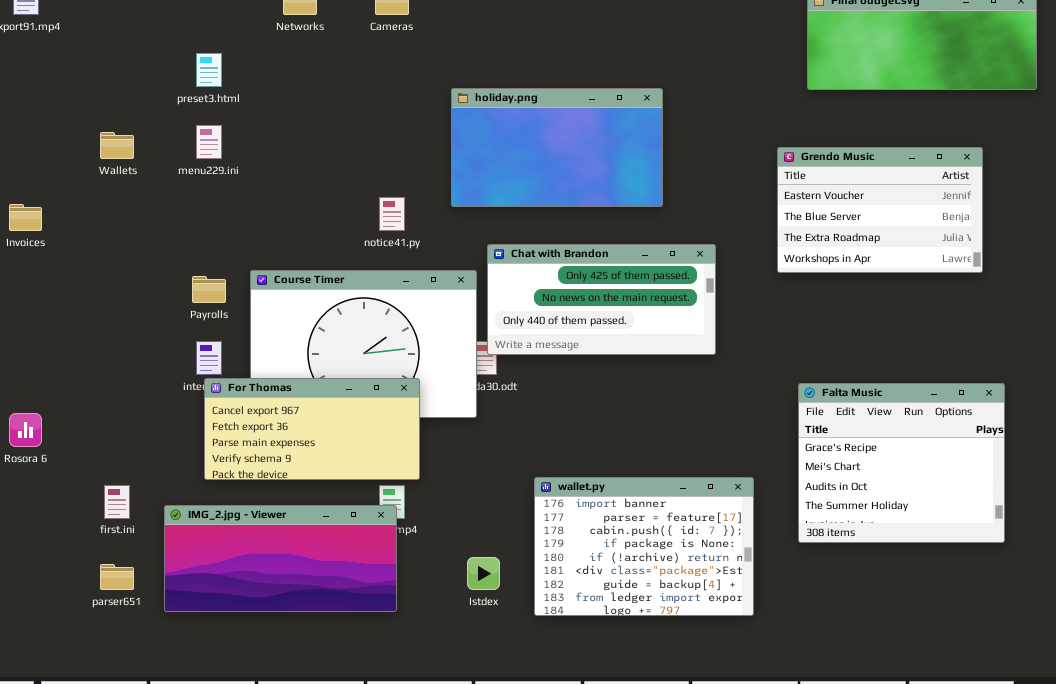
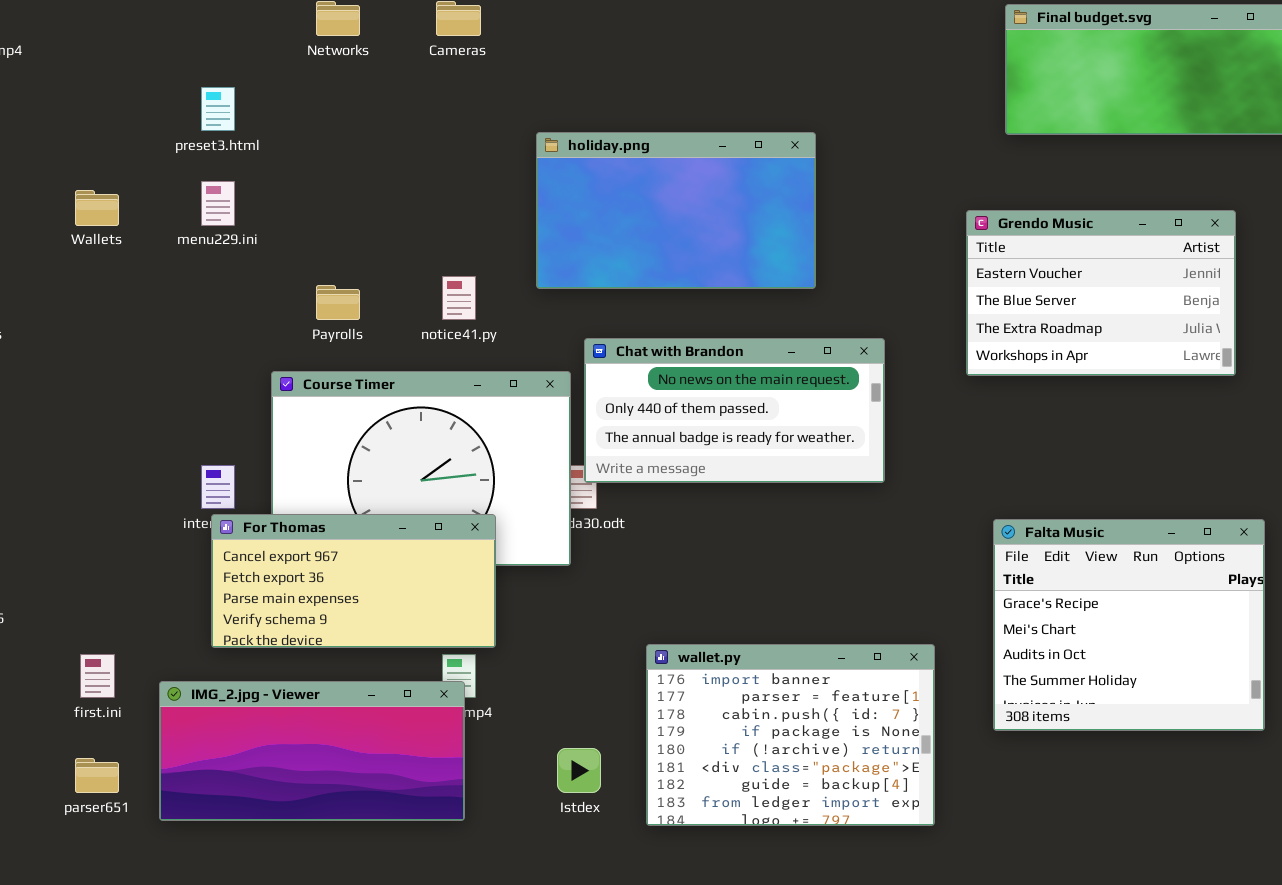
Chat with Brandon: [487,244,716,355] -> [584,338,885,483], scrolled down 1 row
Payrolls: [192,276,226,303] -> [316,285,360,320], moved

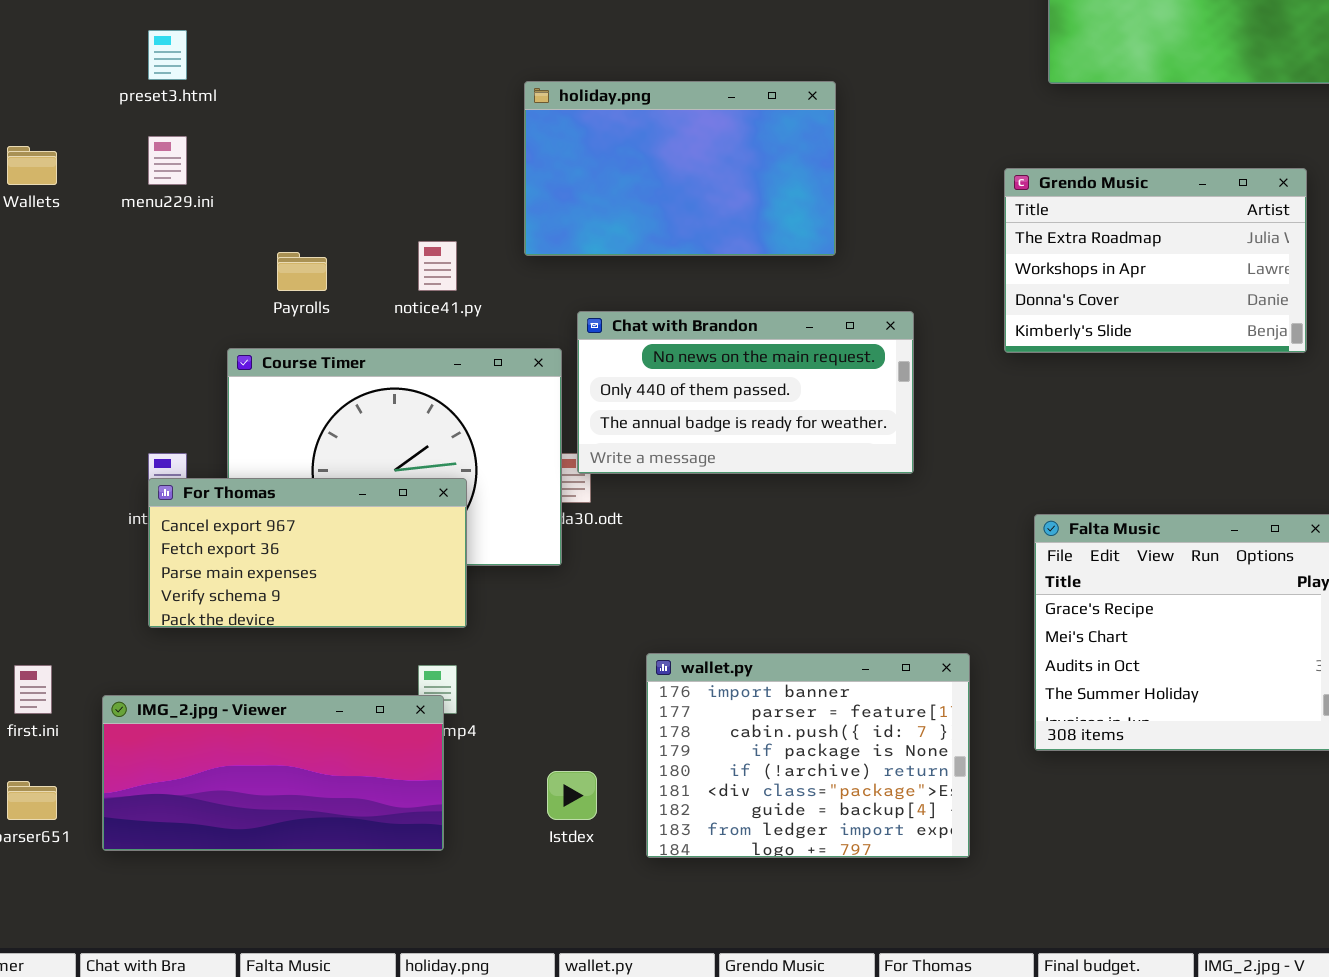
Grendo Music: [966,210,1236,376] -> [1004,168,1307,353], scrolled down 2 rows
For Thomas: [211,514,496,648] -> [148,478,467,628], moved

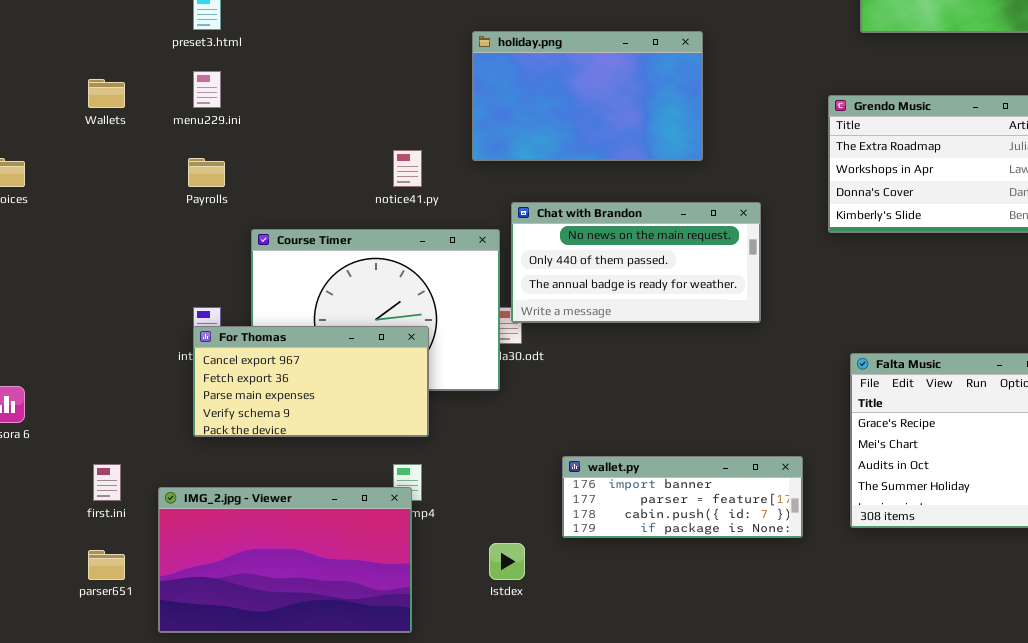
Payrolls: [277,252,327,291] -> [188,158,225,187], moved
wallet.py: [646,653,970,858] -> [562,456,803,538], resized
IMG_2.jpg - Viewer: [102,695,444,851] -> [158,487,412,633], resized

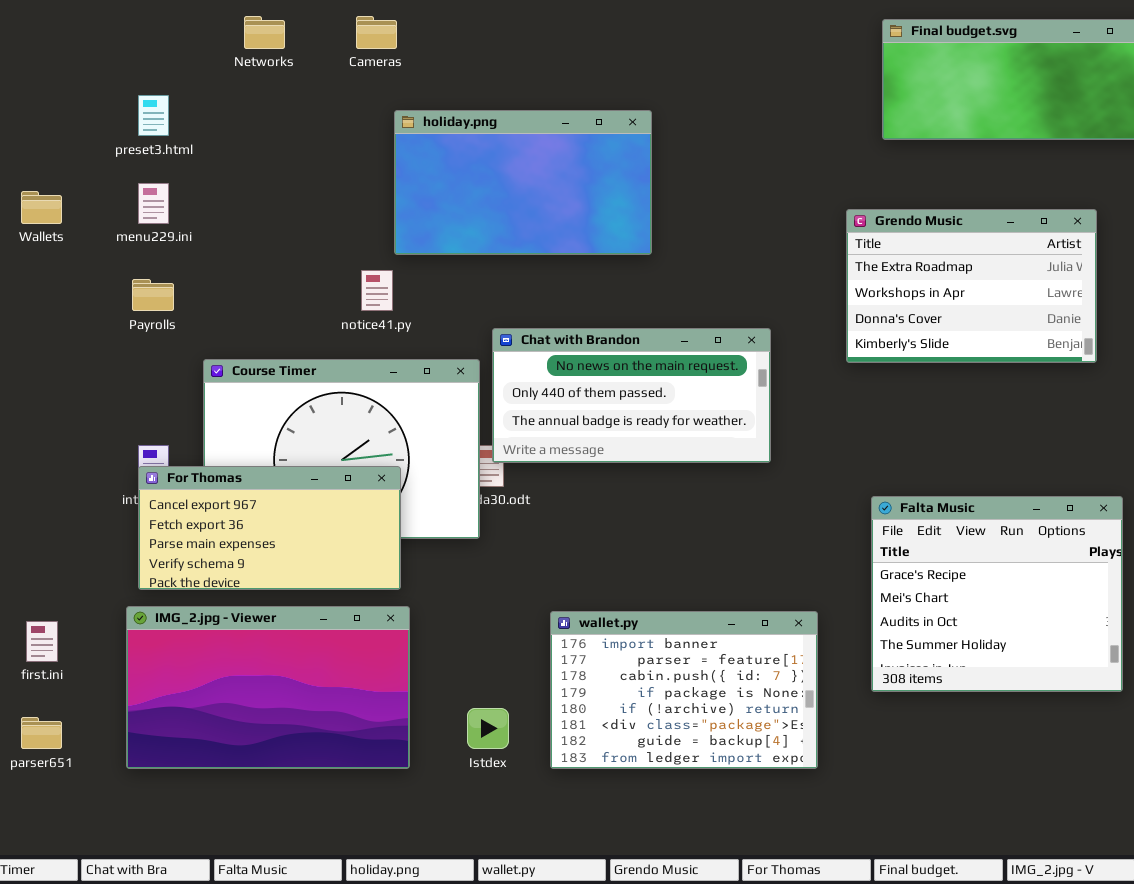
holiday.png: [472,31,703,161] -> [394,110,652,255], moved
wallet.py: [562,456,803,538] -> [550,611,818,769], resized
IMG_2.jpg - Viewer: [158,487,412,633] -> [126,606,410,769], moved

